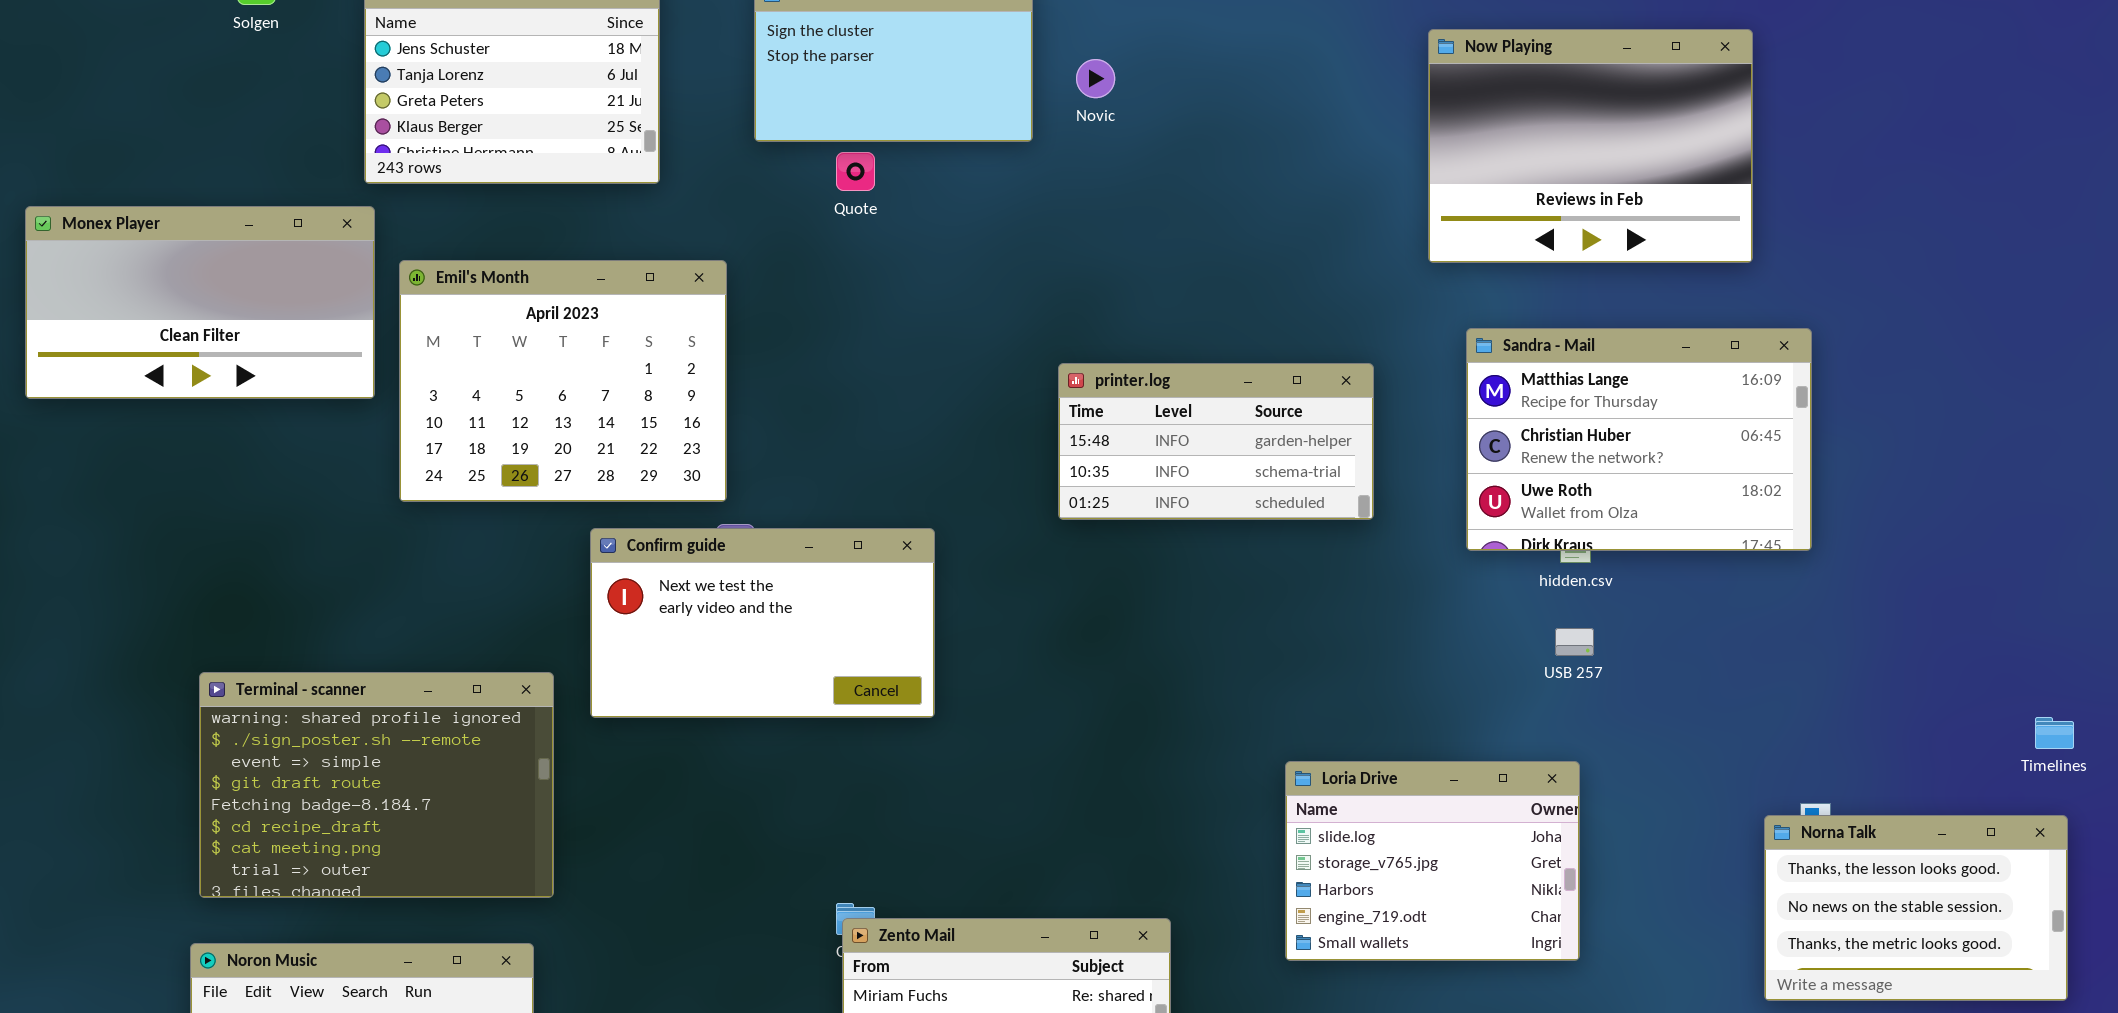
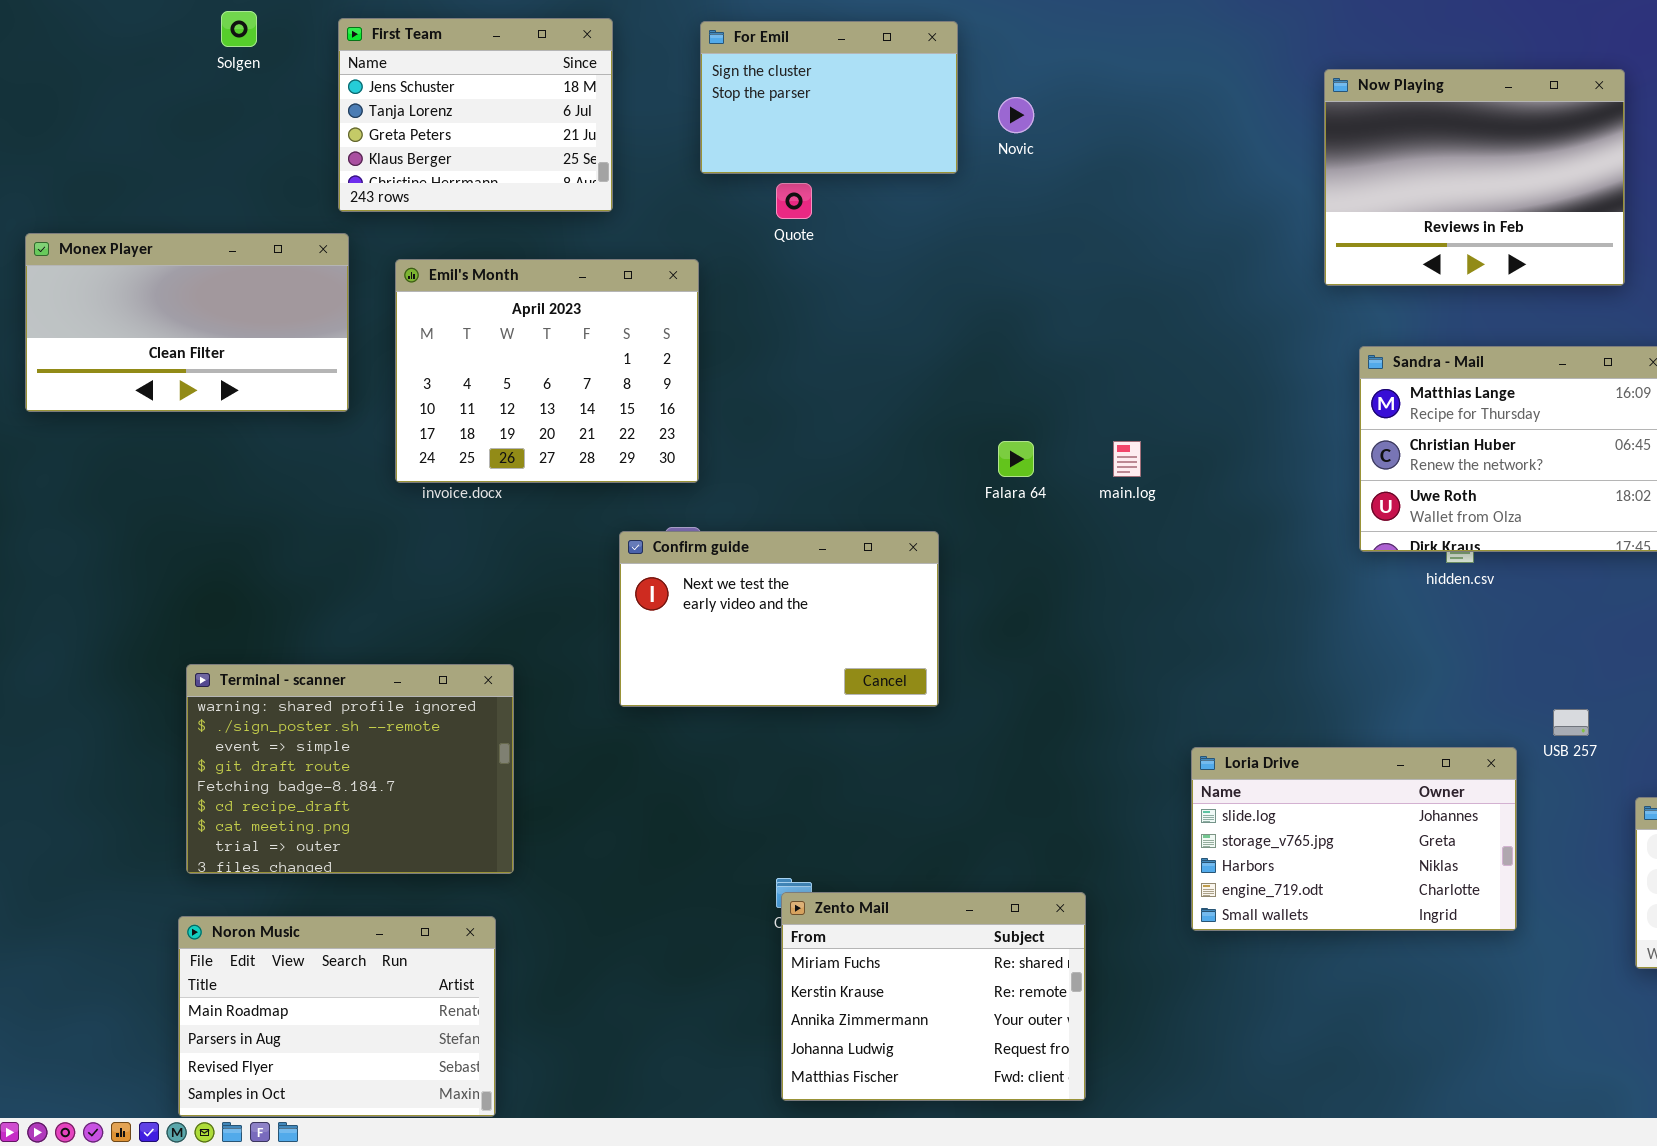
Emil's Month: [399,260,727,502] -> [395,259,699,483], moved
printer.log: [1058,363,1374,520] -> none, closed
Confirm guide: [590,528,935,718] -> [619,531,939,707], moved
USB 257: [1555,628,1594,656] -> [1553,709,1589,736], moved
Loria Drive: [1285,761,1580,961] -> [1191,747,1517,931], resized

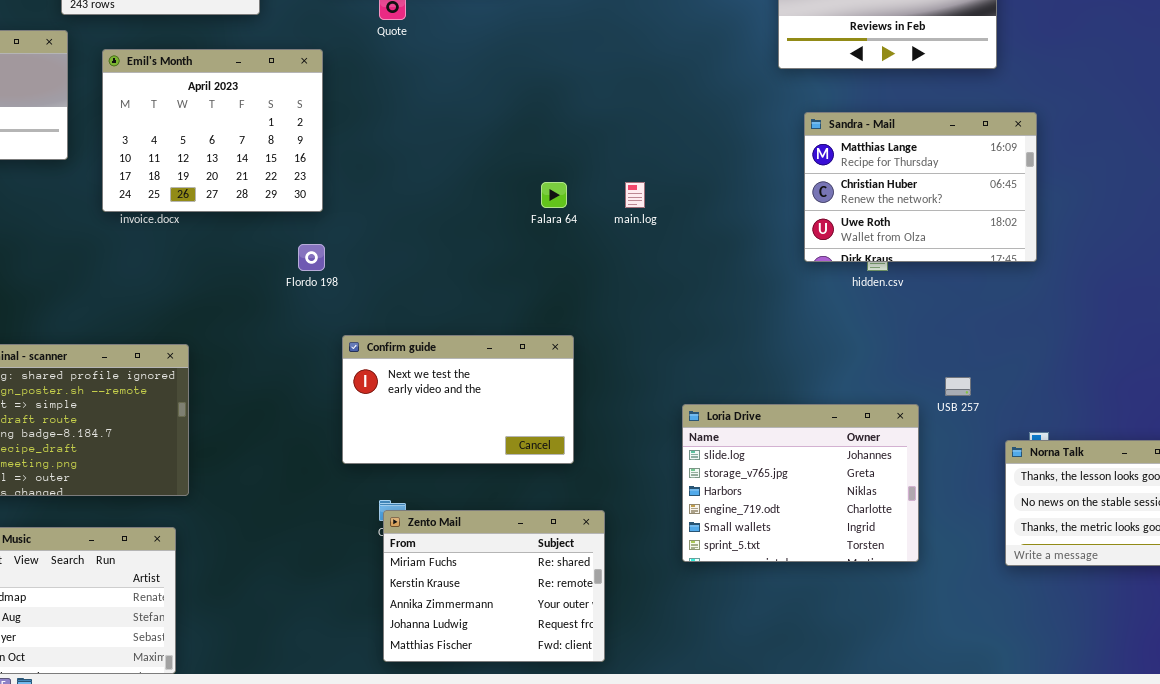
Confirm guide: [619,531,939,707] -> [342,335,574,464], moved
Loria Drive: [1191,747,1517,931] -> [682,404,919,562], resized

